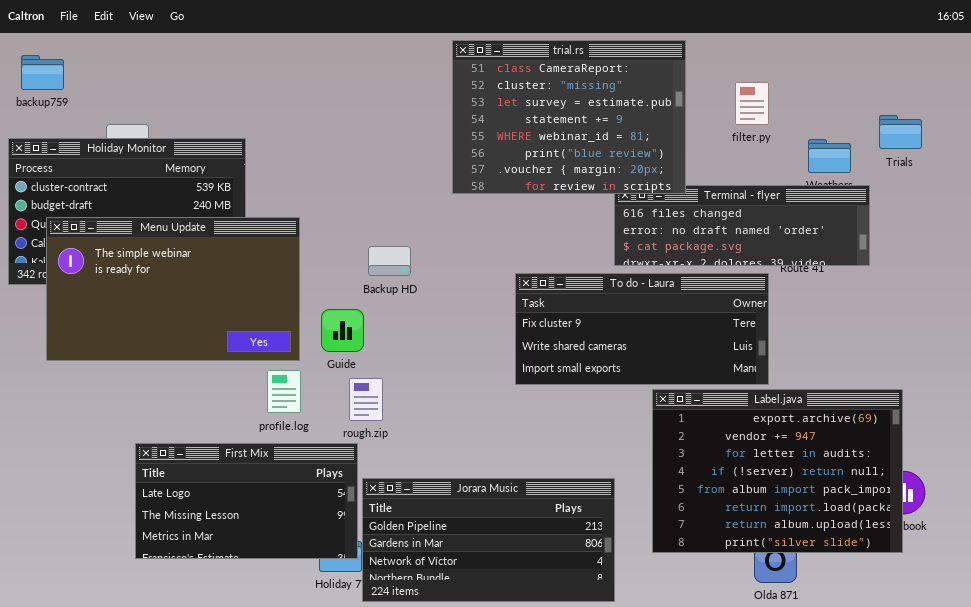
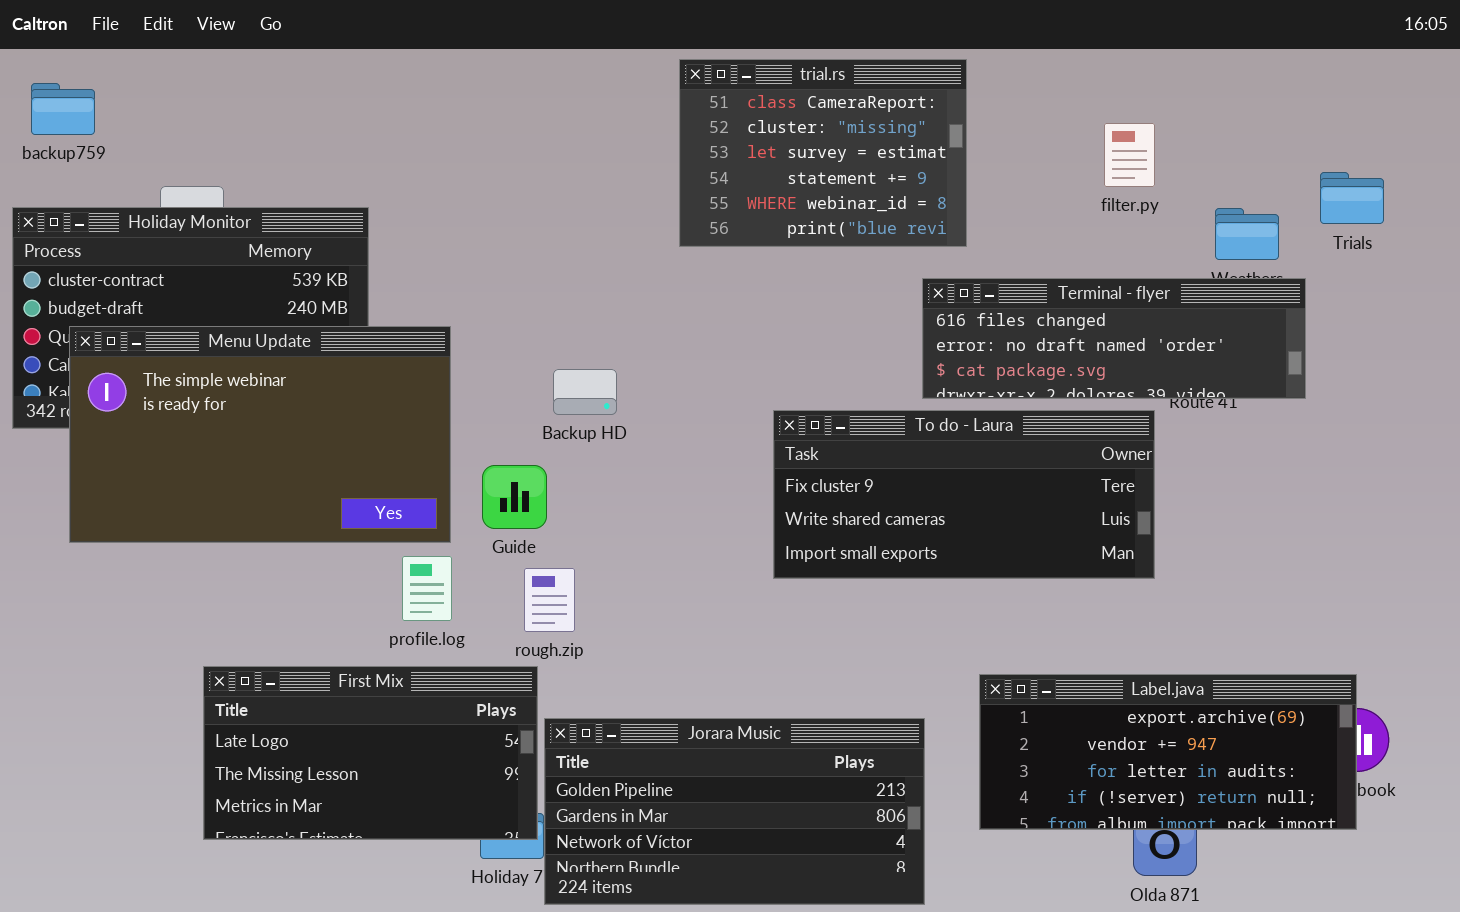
trial.rs: [452,40,686,194] -> [679,59,967,247], resized
Label.java: [652,389,903,553] -> [979,674,1357,830], resized

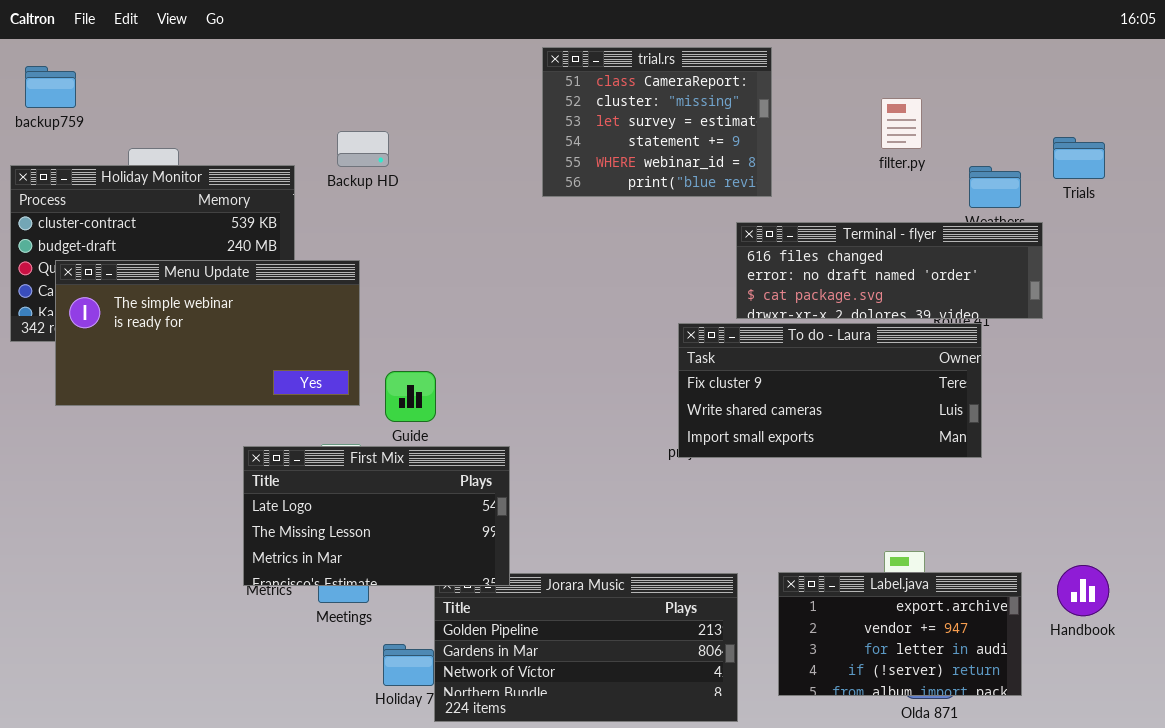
Menu Update: [69,326,451,543] -> [55,260,360,406], resized
Backup HD: [553,369,617,415] -> [337,131,389,167], moved
To do - Laura: [773,410,1155,579] -> [678,323,982,458], moved
First Mix: [203,666,538,840] -> [243,446,510,586], moved
Label.java: [979,674,1357,830] -> [778,572,1022,696], moved, resized

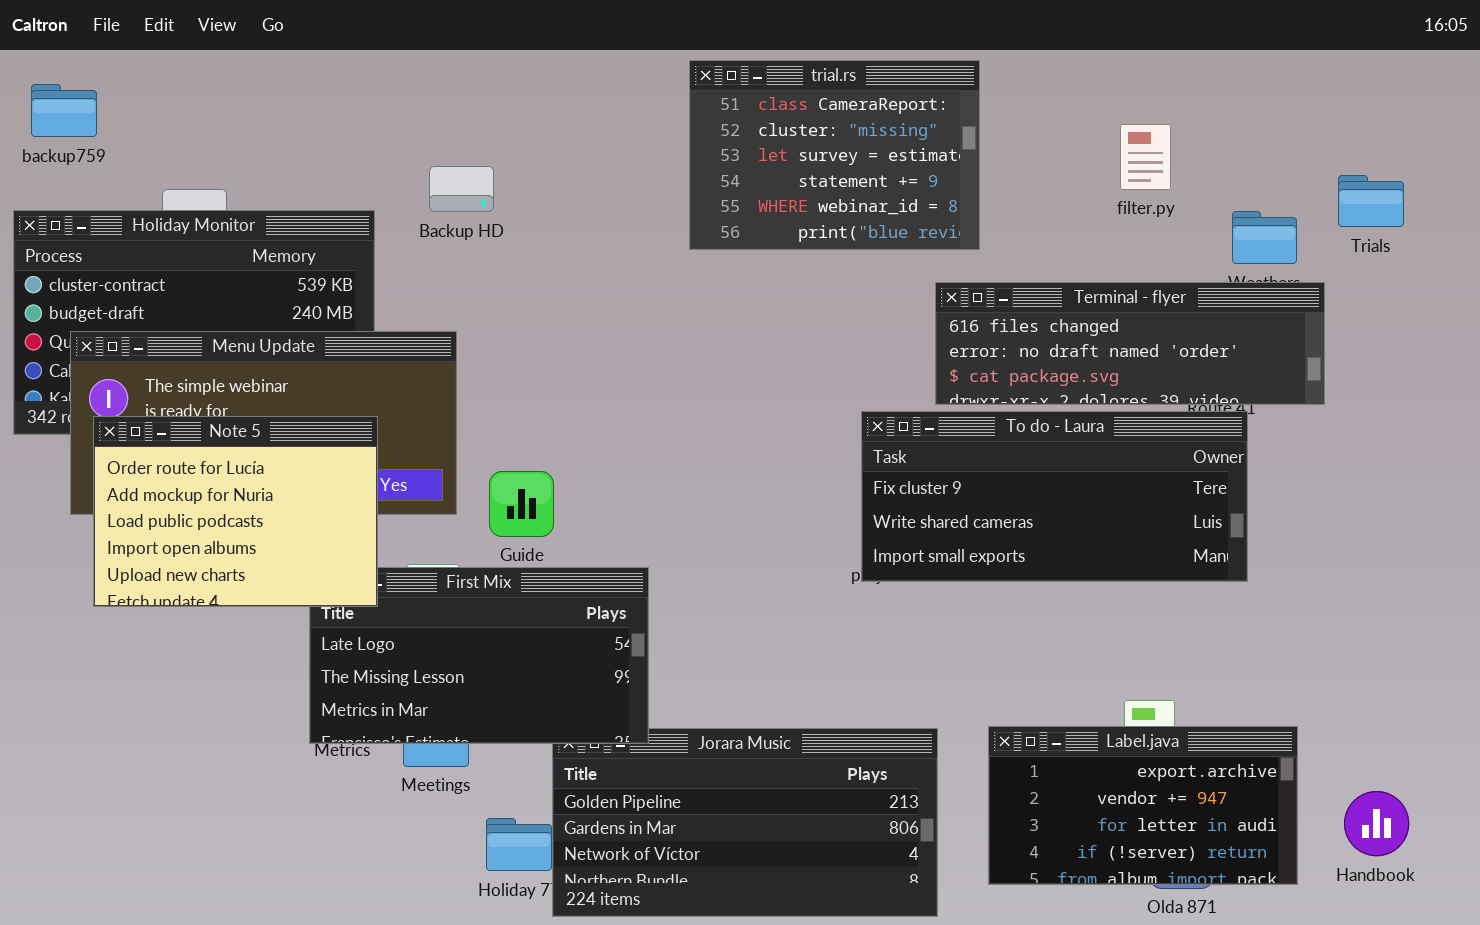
Note 5: none -> [93,416,378,607], opened
Handbook: [1057,565,1109,616] -> [1344,791,1409,856], moved

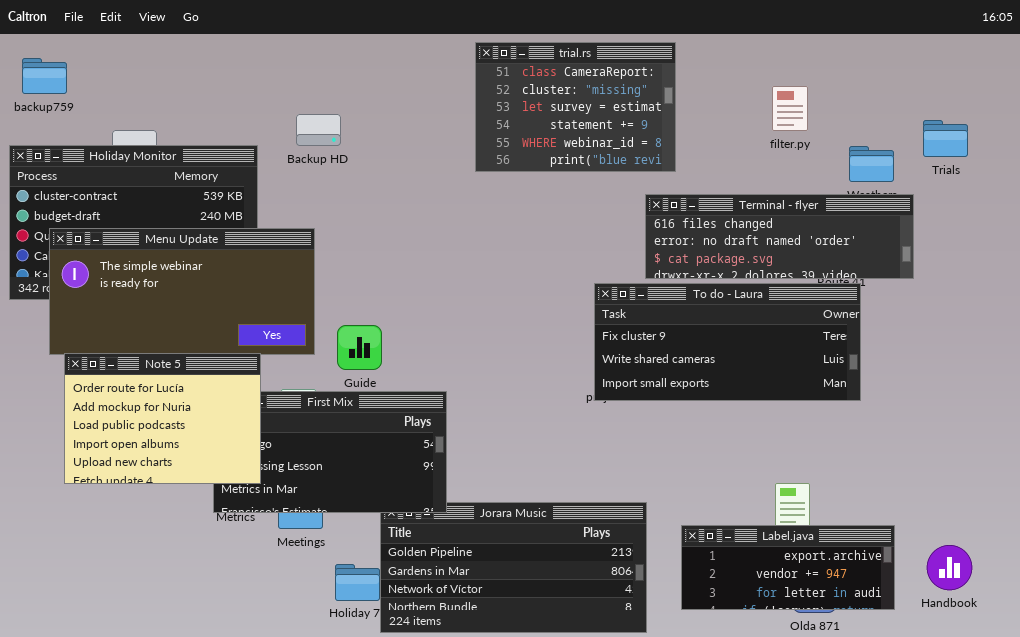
Note 5: [93,416,378,607] -> [64,353,261,484], moved
Label.java: [988,726,1298,885] -> [681,525,895,610], resized

